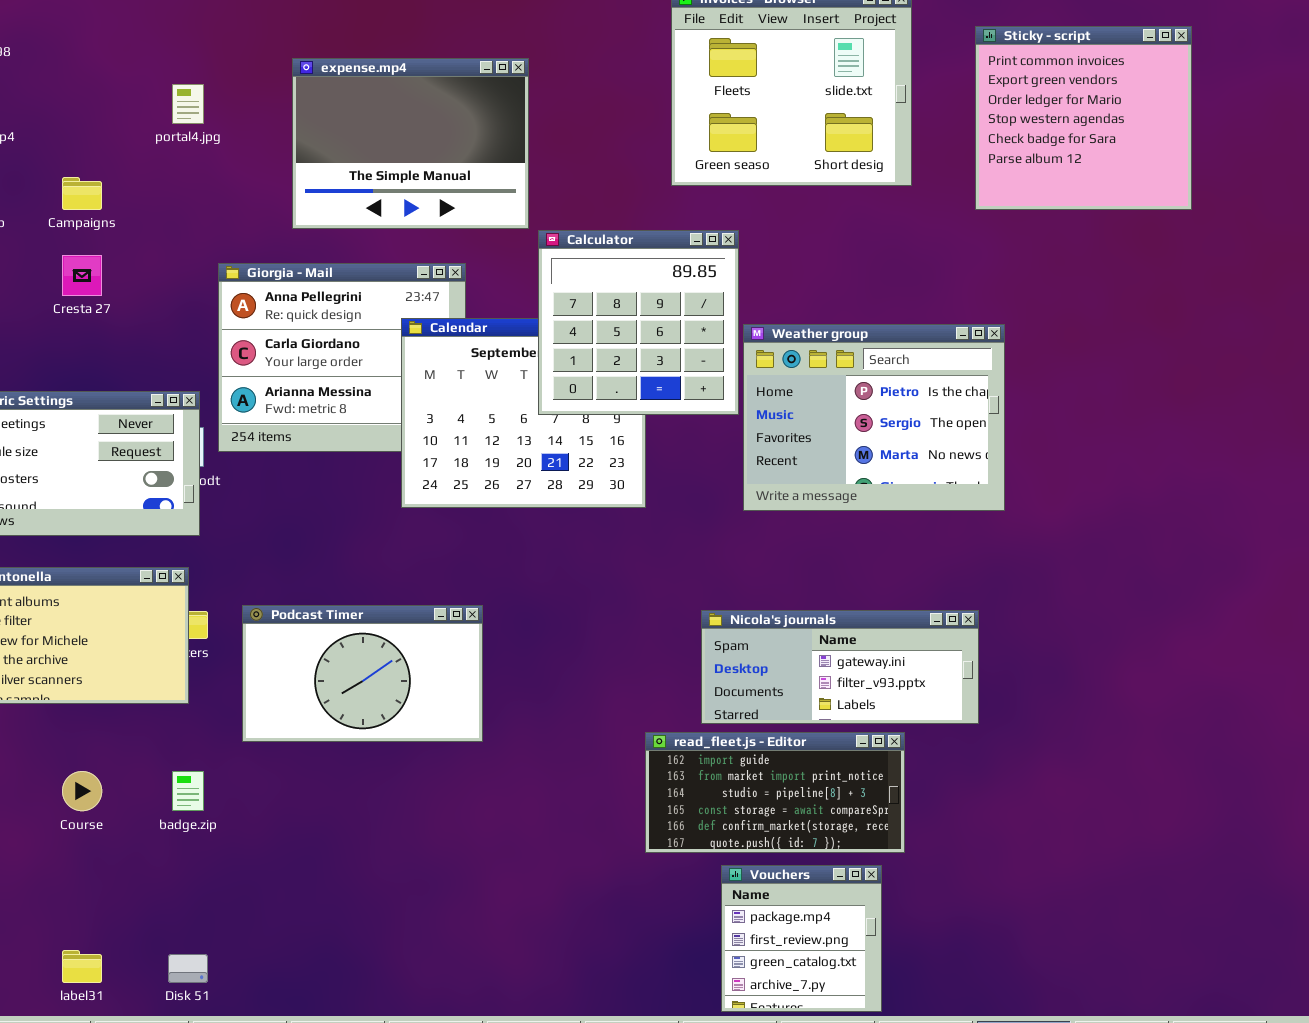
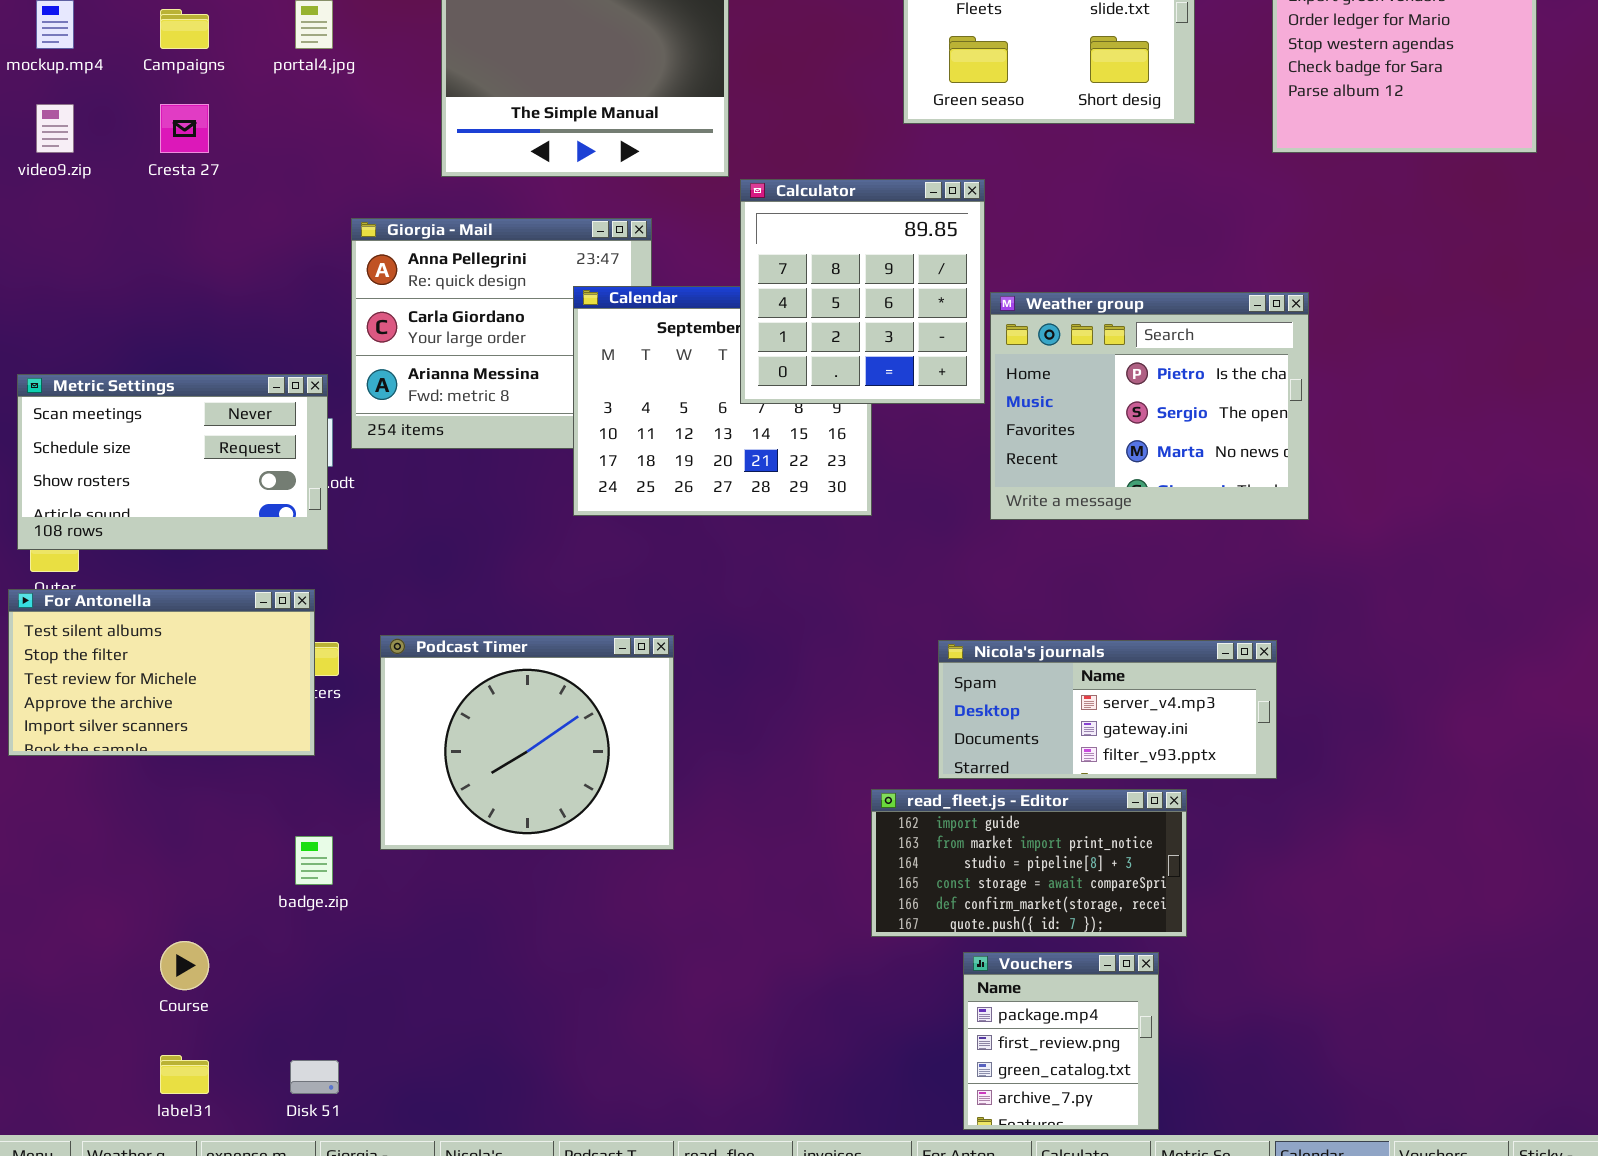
Campaigns: [62,177,102,210] -> [160,9,209,49], moved
Cresta 27: [62,255,102,296] -> [160,104,209,153], moved
Podcast Timer: [242,605,483,742] -> [380,635,674,850], resized
Nicola's journals: [701,610,979,724] -> [938,640,1277,779], scrolled up 1 row
Course: [62,771,102,811] -> [160,941,209,990], moved

